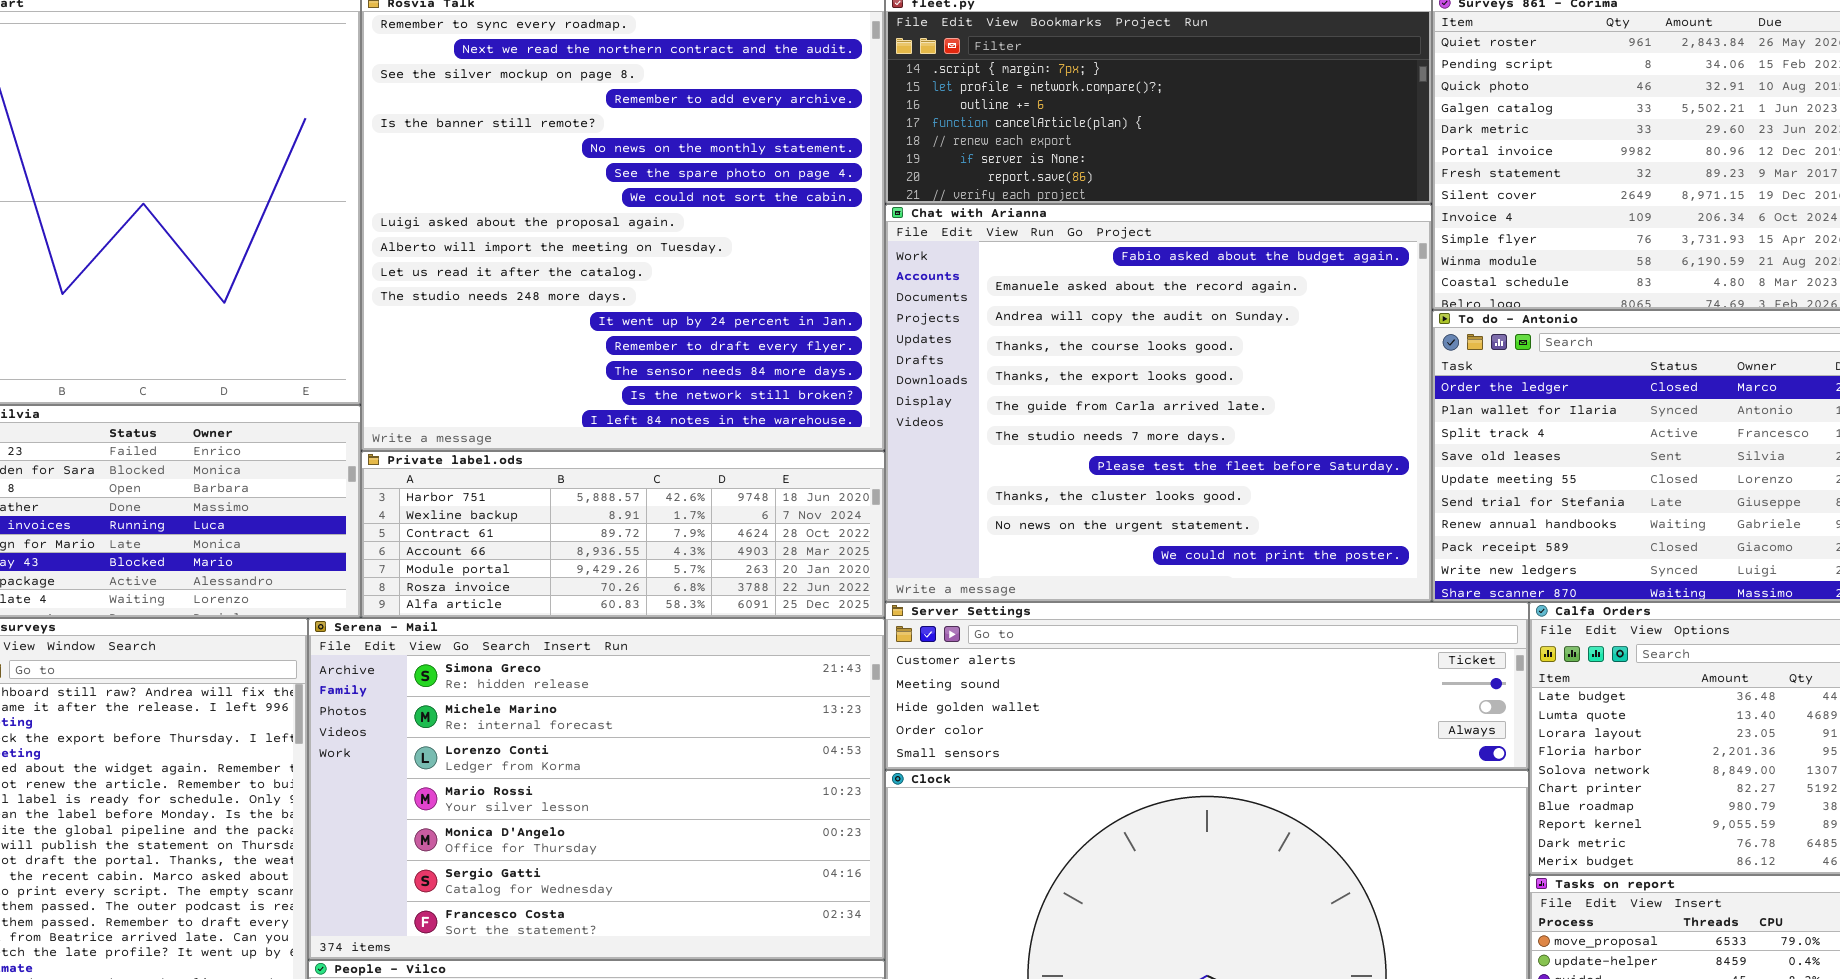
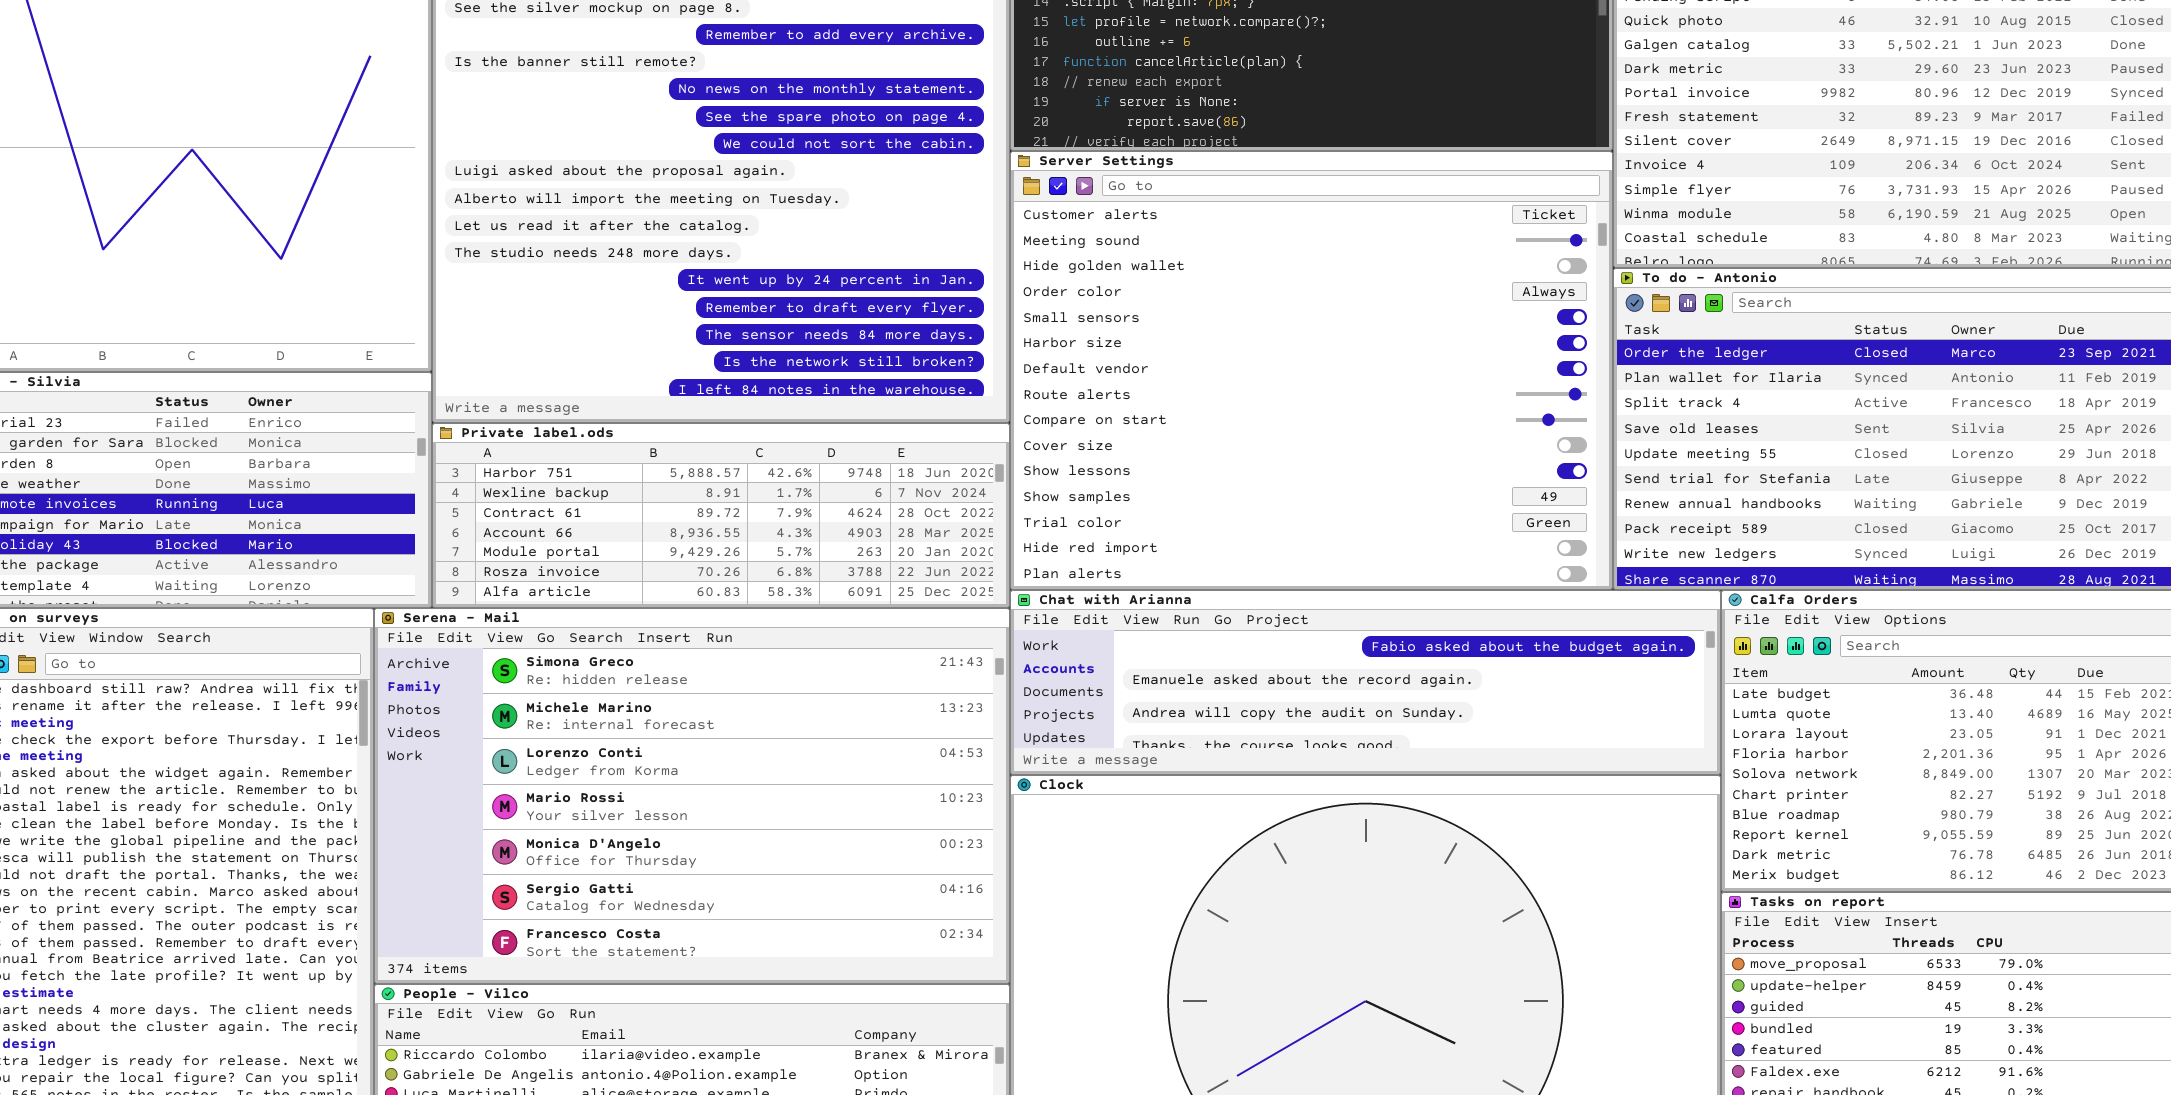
Chat with Arianna: [885,204,1432,602] -> [1010,590,1721,775], moved, resized
Server Settings: [885,602,1529,770] -> [1010,151,1613,590], moved, resized

